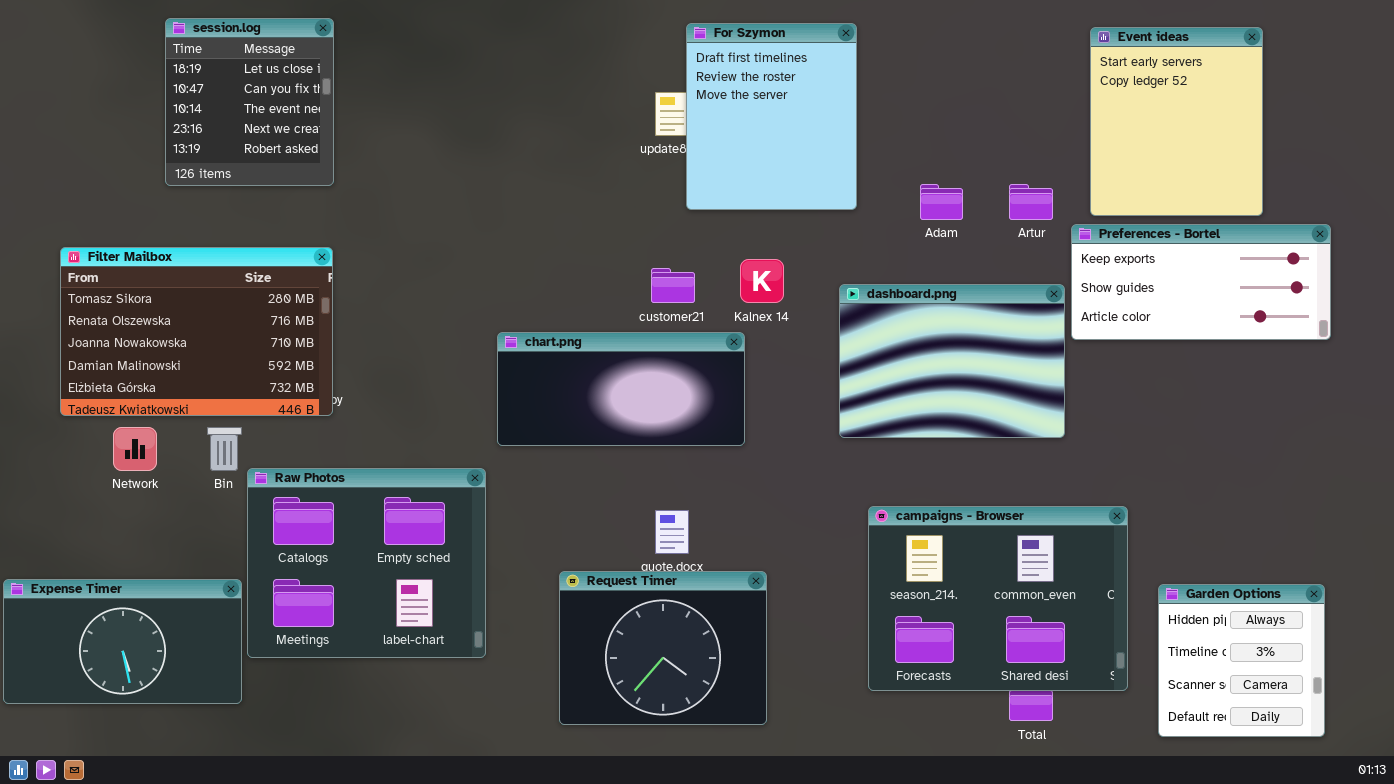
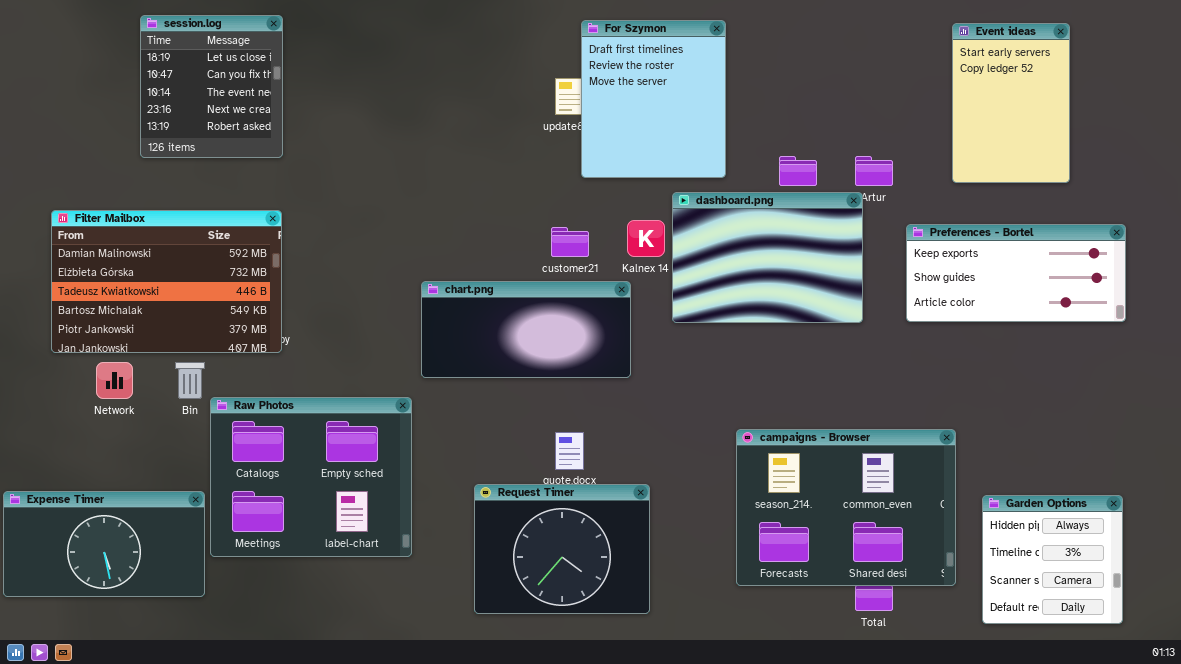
Event ideas: [1090,27,1263,216] -> [952,23,1070,183], resized
Preferences - Bortel: [1071,224,1331,340] -> [906,224,1126,322], moved
Filter Mailbox: [60,247,333,416] -> [51,210,282,353], scrolled down 3 rows
dashboard.png: [839,284,1065,438] -> [672,192,863,323], moved

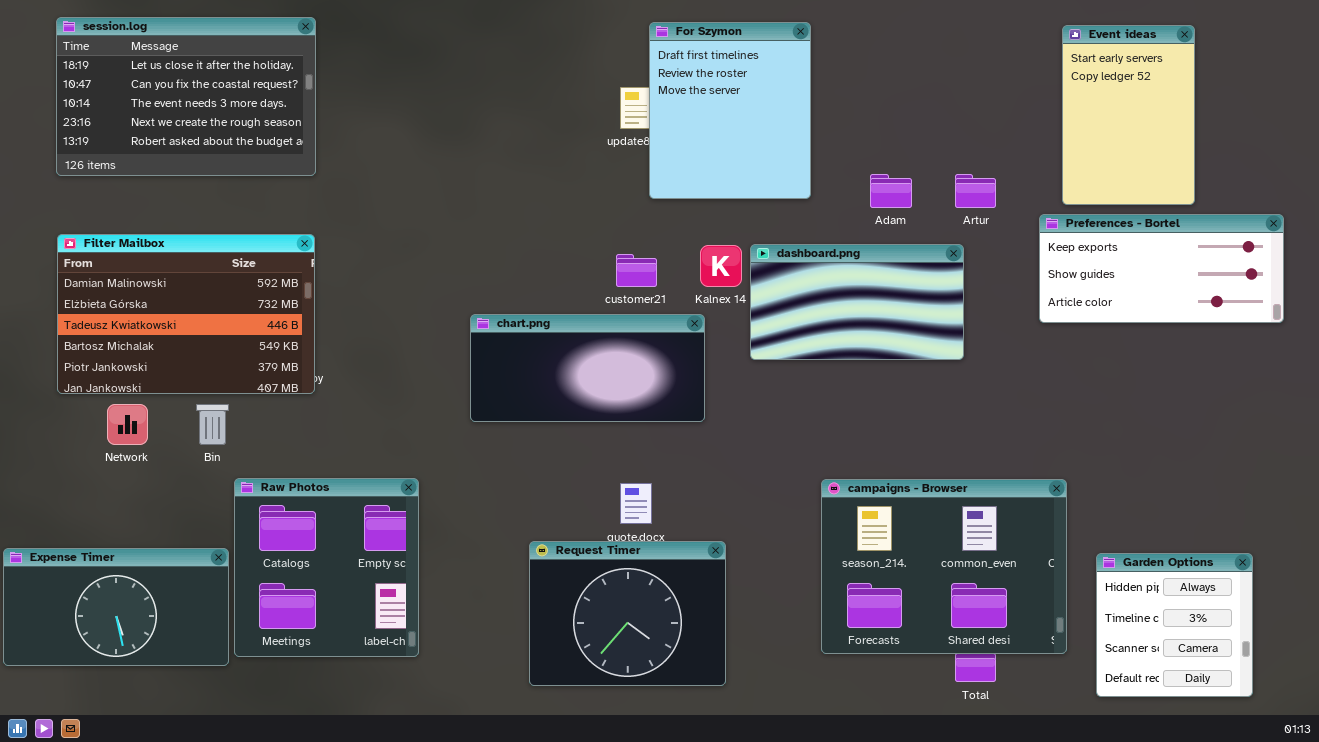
session.log: [140,15,283,158] -> [56,17,316,176], resized
dashboard.png: [672,192,863,323] -> [750,244,964,360], resized
Preferences - Bortel: [906,224,1126,322] -> [1039,214,1284,323], moved
Raw Photos: [210,397,412,557] -> [234,478,419,657], moved, resized

